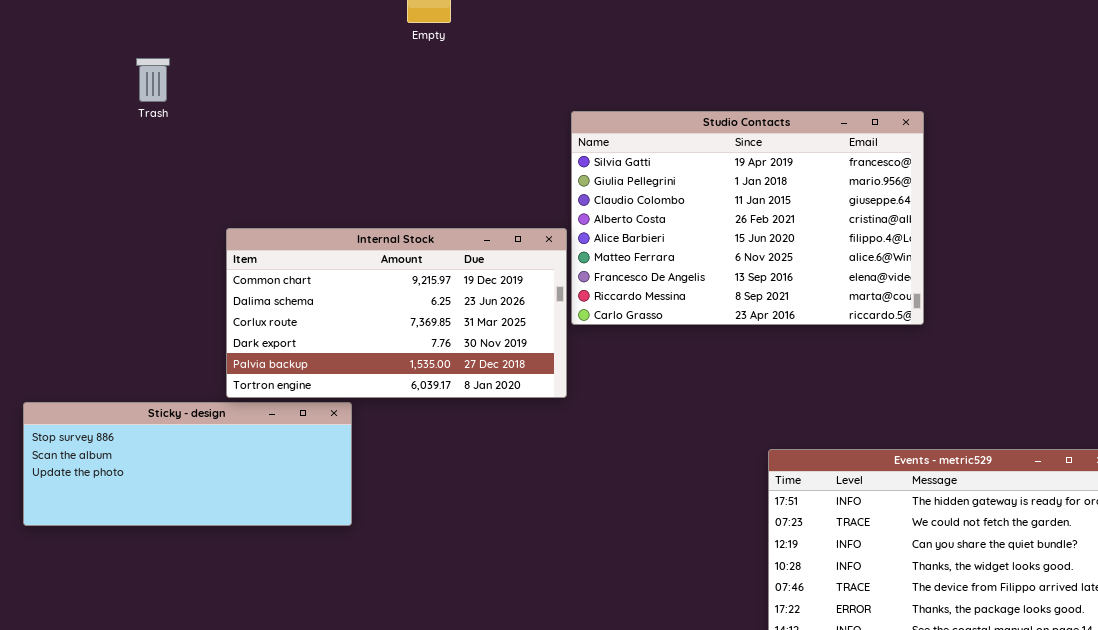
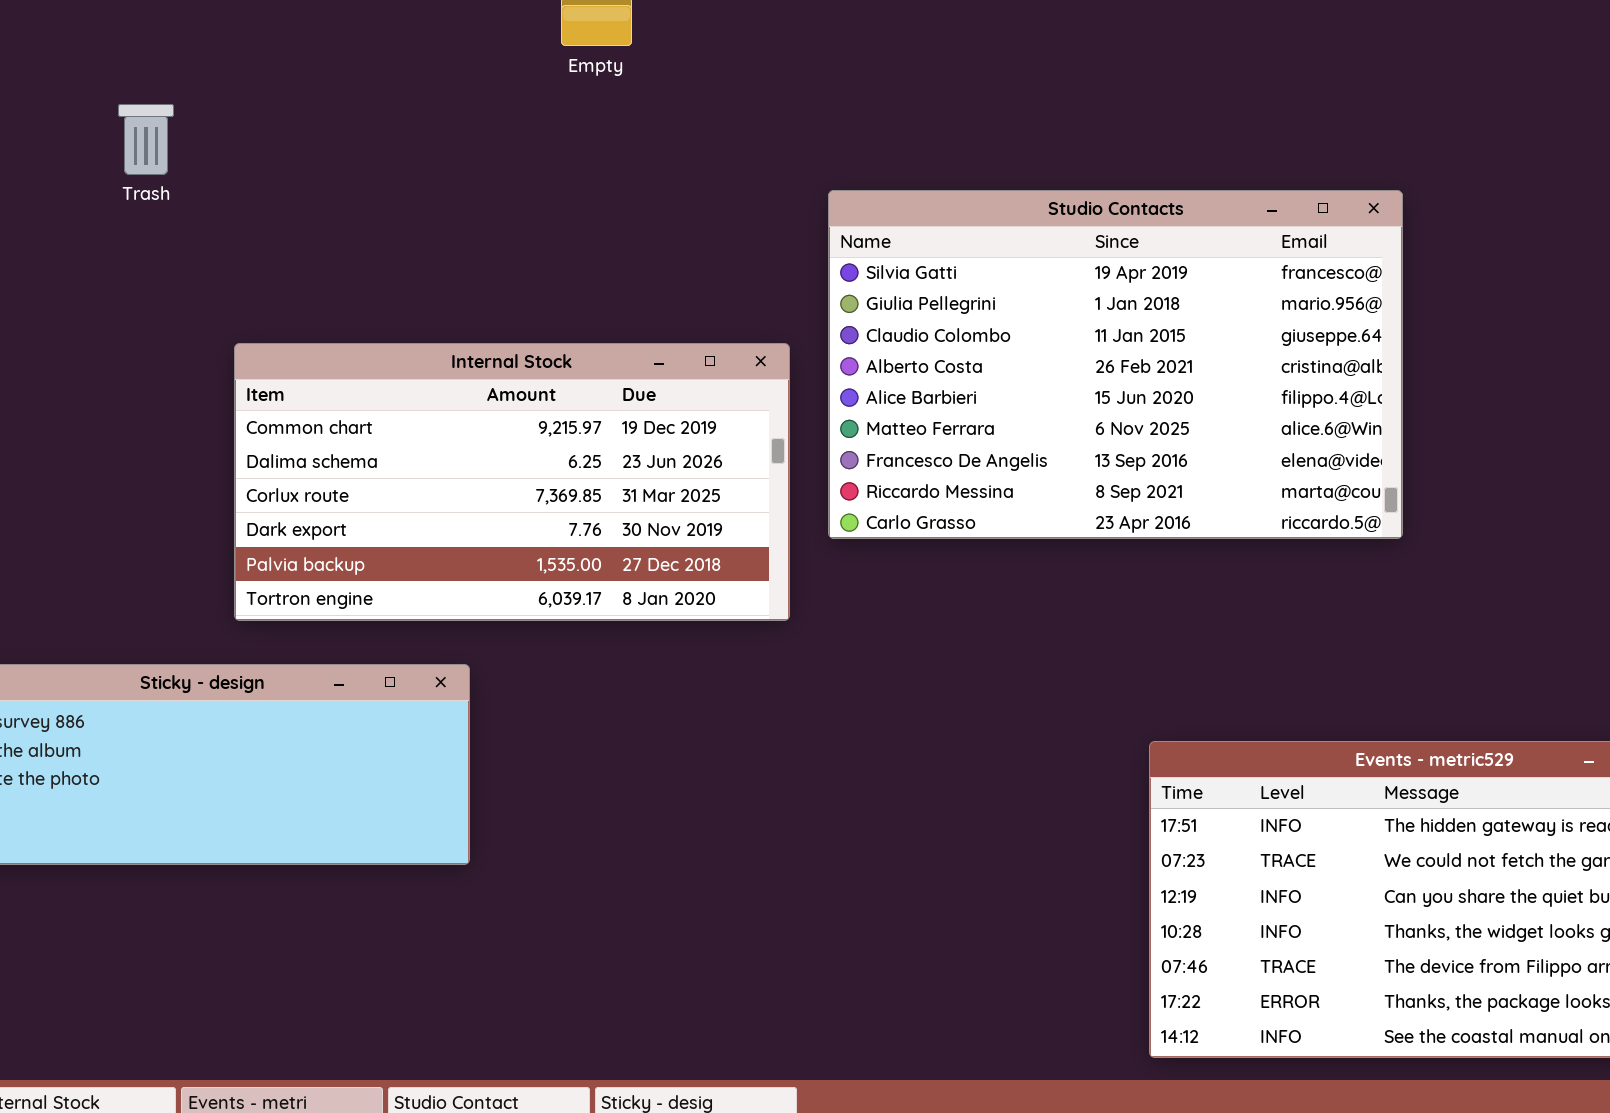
Internal Stock: [226,228,567,398] -> [234,343,790,621], moved

